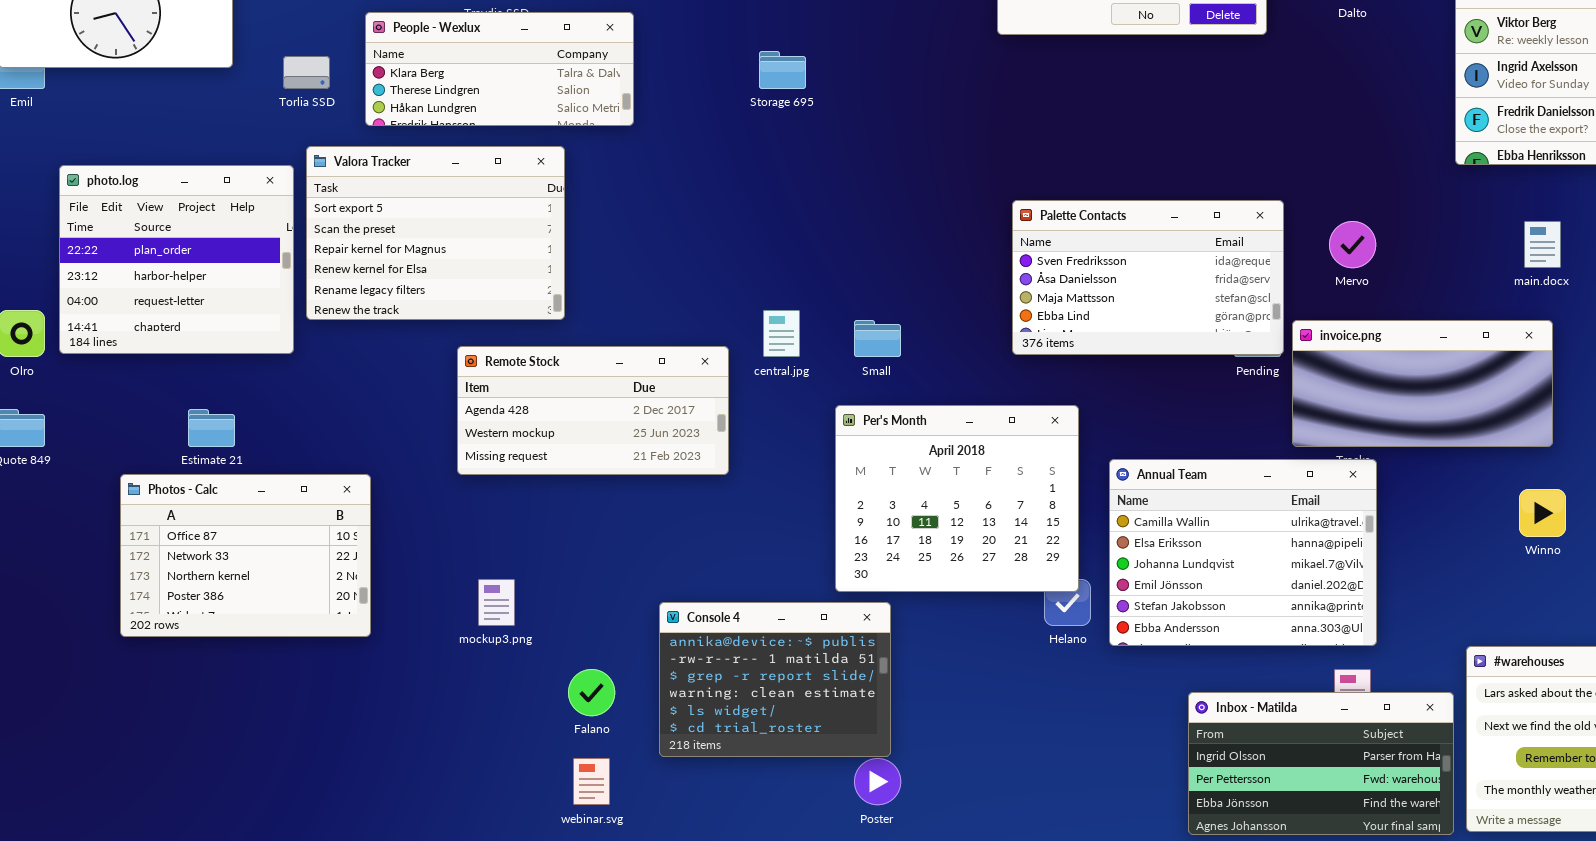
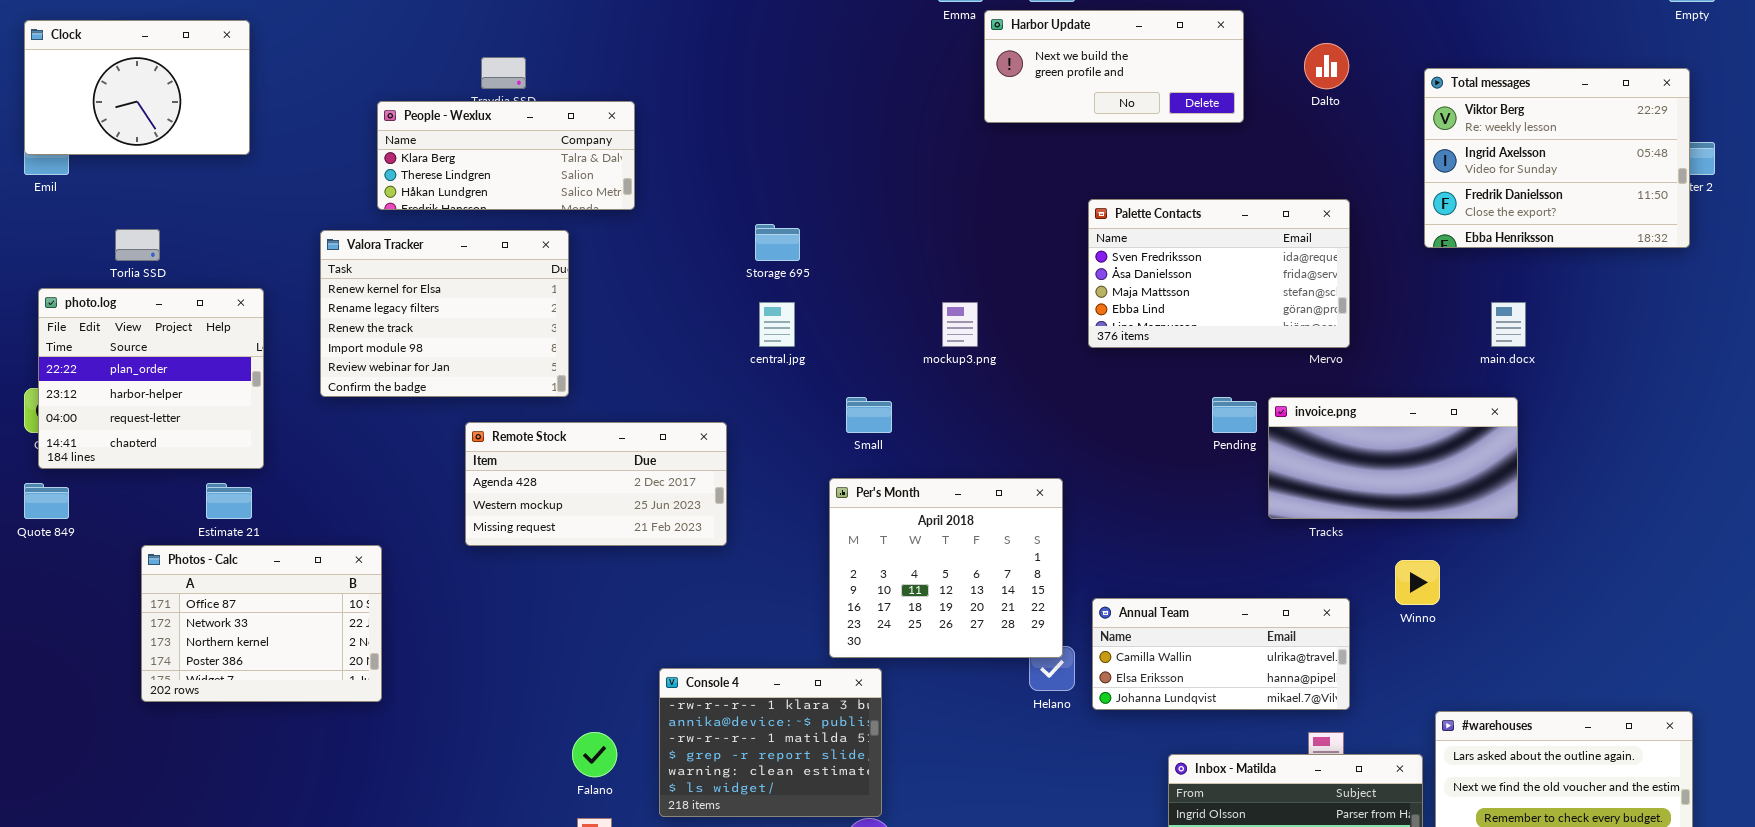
Storage 695: [759,51,806,89] -> [755,224,800,261], moved
Torlia SSD: [283,56,330,89] -> [115,229,160,261], moved
Valora Tracker: [306,146,565,320] -> [320,230,569,397], scrolled down 3 rows
photo.log: [59,165,294,354] -> [38,288,264,469], moved
Palette Contacts: [1012,200,1284,355] -> [1088,199,1350,348], moved
central.jpg: [763,310,800,357] -> [759,302,795,347], moved
Annual Team: [1109,459,1377,646] -> [1092,598,1350,710], resized
Winno: [1519,489,1566,537] -> [1395,560,1440,605], moved
mockup3.png: [478,579,515,626] -> [942,302,978,347], moved
Console 4: [659,602,891,757] -> [659,668,882,817], scrolled up 1 row

